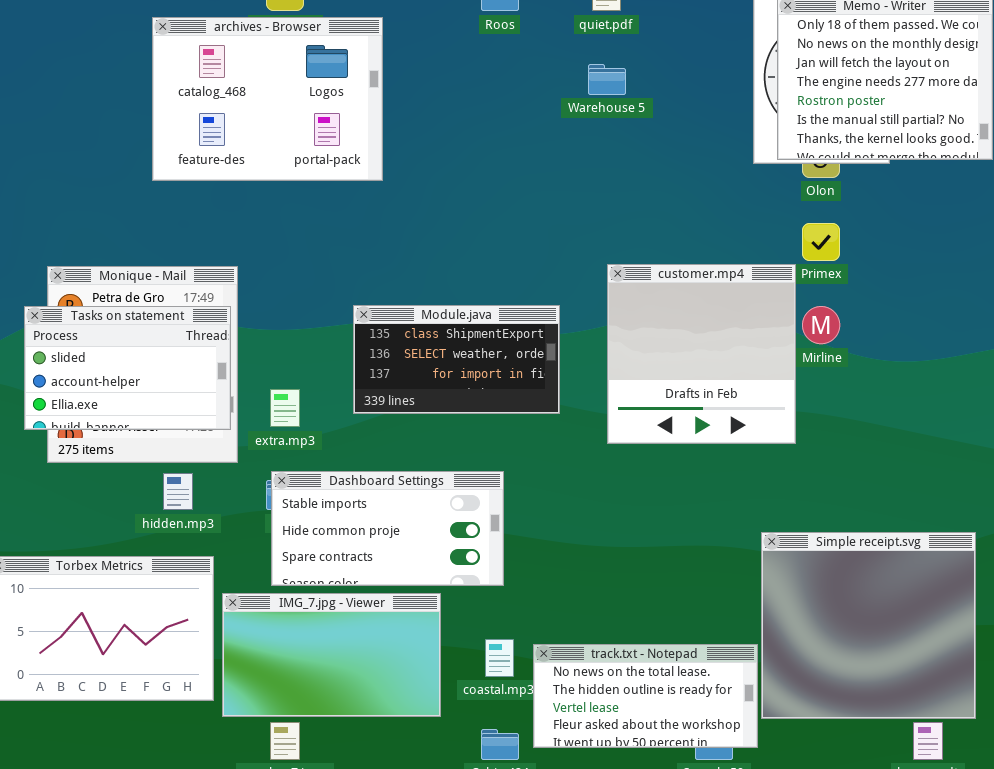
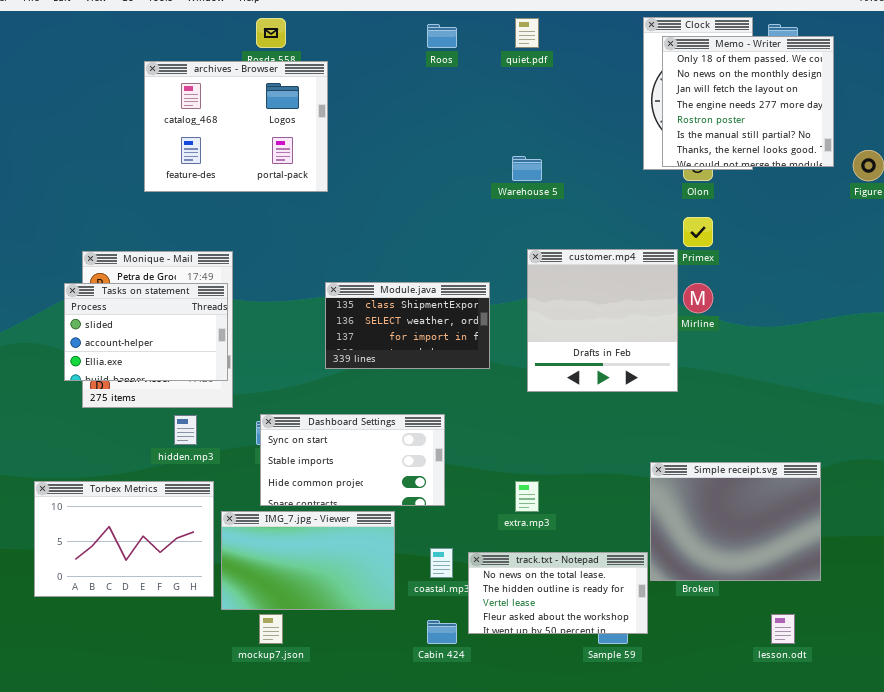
archives - Browser: [152,17,383,181] -> [144,61,328,192], moved
Warehouse 5: [588,64,626,95] -> [512,156,542,181], moved
extra.mp3: [270,389,300,427] -> [515,481,539,512], moved
Dashboard Settings: [271,471,504,586] -> [260,414,445,506], scrolled up 1 row
Simple receipt.svg: [761,532,976,719] -> [650,462,821,581], resized

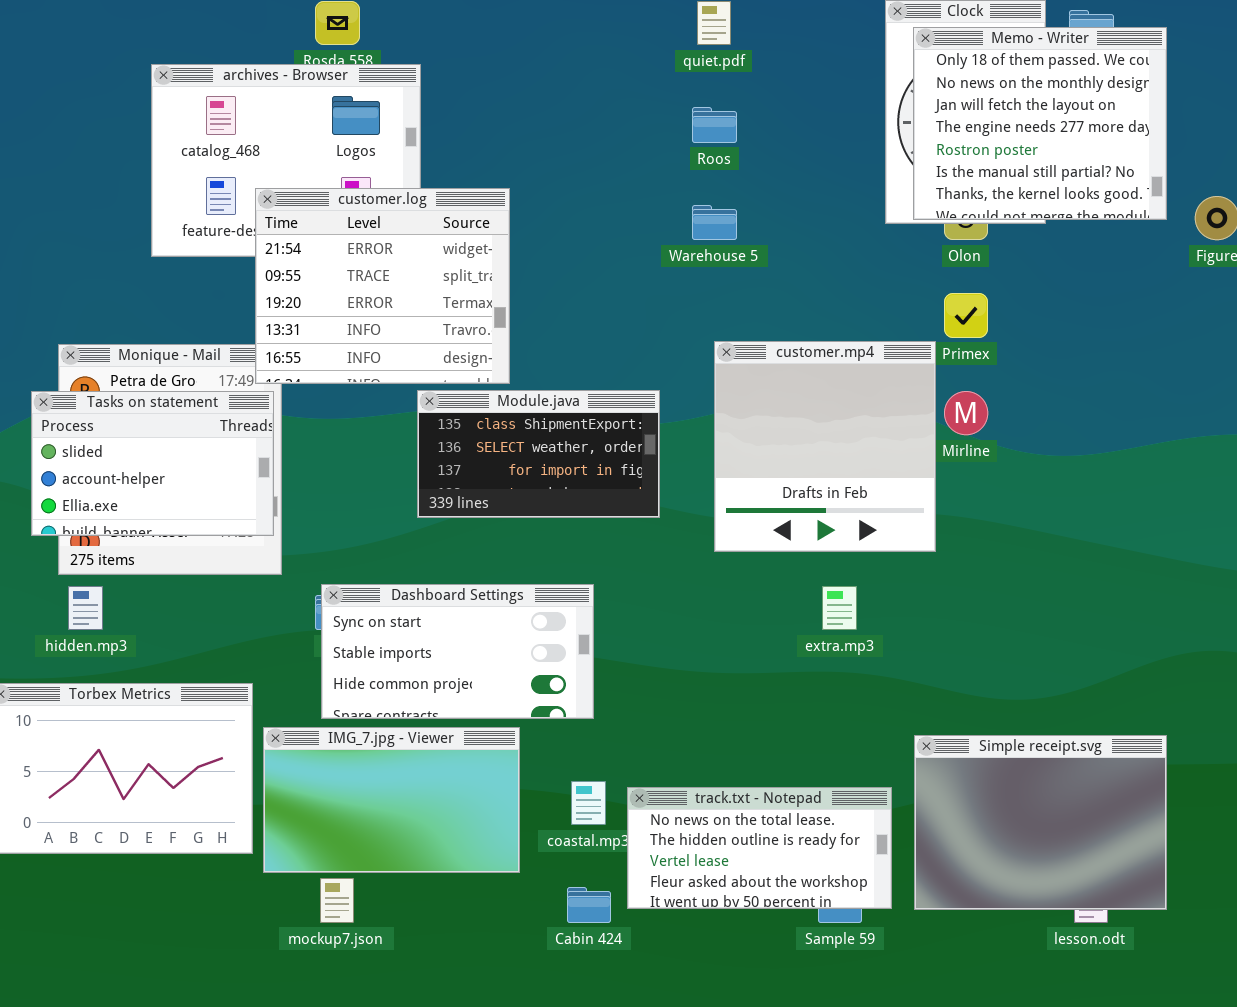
Roos: [427,24,457,48] -> [692,107,737,143], moved
customer.log: none -> [255,188,510,384], opened
hidden.mp3: [174,415,197,445] -> [68,586,103,630], moved
Simple receipt.svg: [650,462,821,581] -> [914,735,1167,910], moved
extra.mp3: [515,481,539,512] -> [822,586,857,630], moved

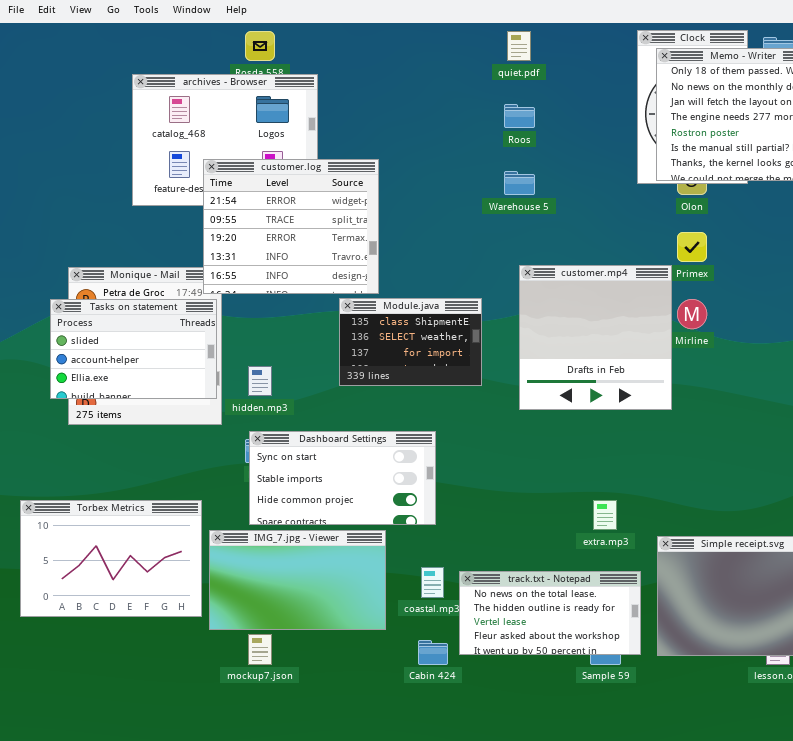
Module.java: [417,390,660,518] -> [339,298,482,386], resized
hidden.mp3: [68,586,103,630] -> [248,366,272,396], moved
extra.mp3: [822,586,857,630] -> [593,500,617,530], moved

